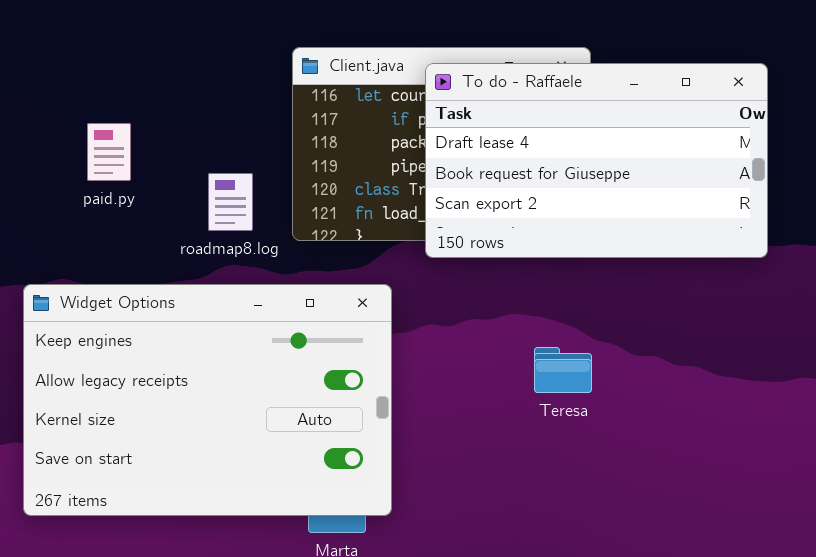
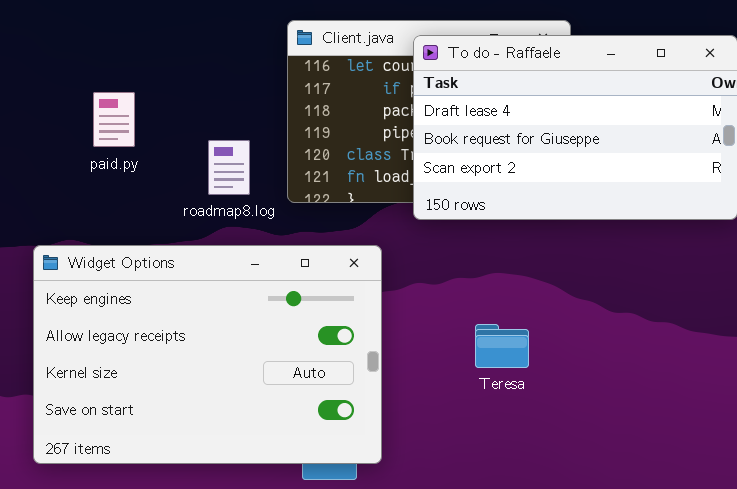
Teresa: [534,347,592,393] -> [475,324,529,368], moved

